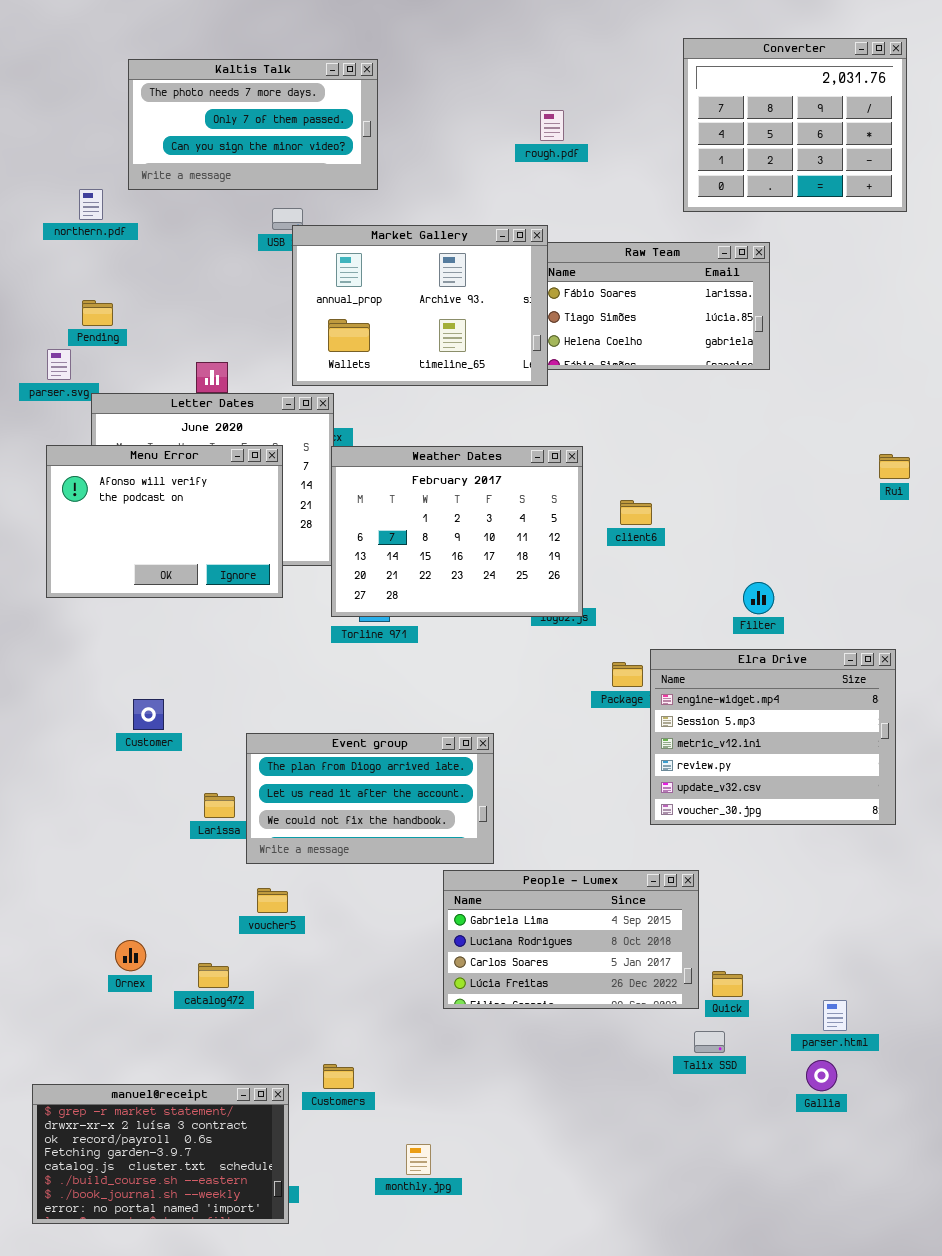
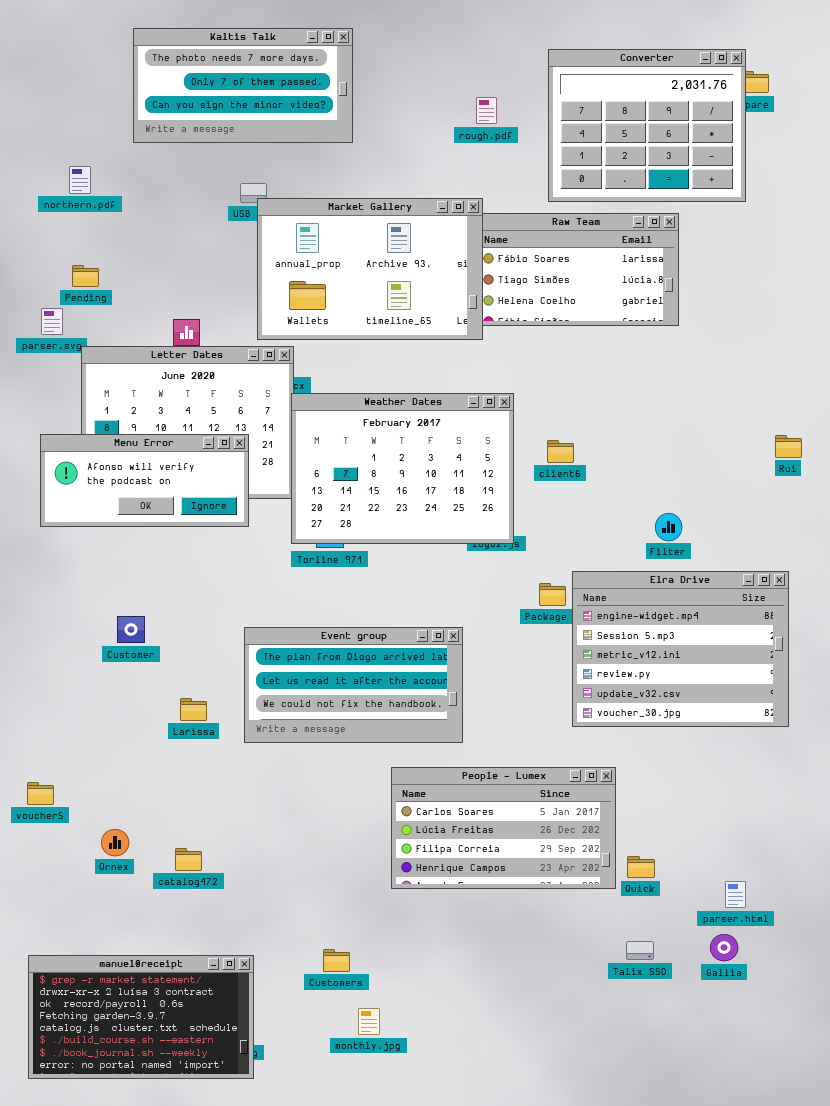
Converter: [683,38,907,212] -> [548,49,746,202], moved
Kaltis Talk: [128,59,378,190] -> [133,28,353,143], moved
Menu Error: [46,445,283,598] -> [40,434,249,527], resized
Rui: [879,454,910,479] -> [775,435,802,458], moved
Event group: [246,733,494,864] -> [244,627,463,743], moved
People - Lumex: [443,870,699,1009] -> [391,767,616,889], scrolled down 2 rows
voucher5: [257,888,288,913] -> [27,782,54,805], moved
Talix SSD: [694,1031,725,1053] -> [626,941,654,960], moved
Customers: [323,1064,354,1089] -> [323,949,350,972], moved

